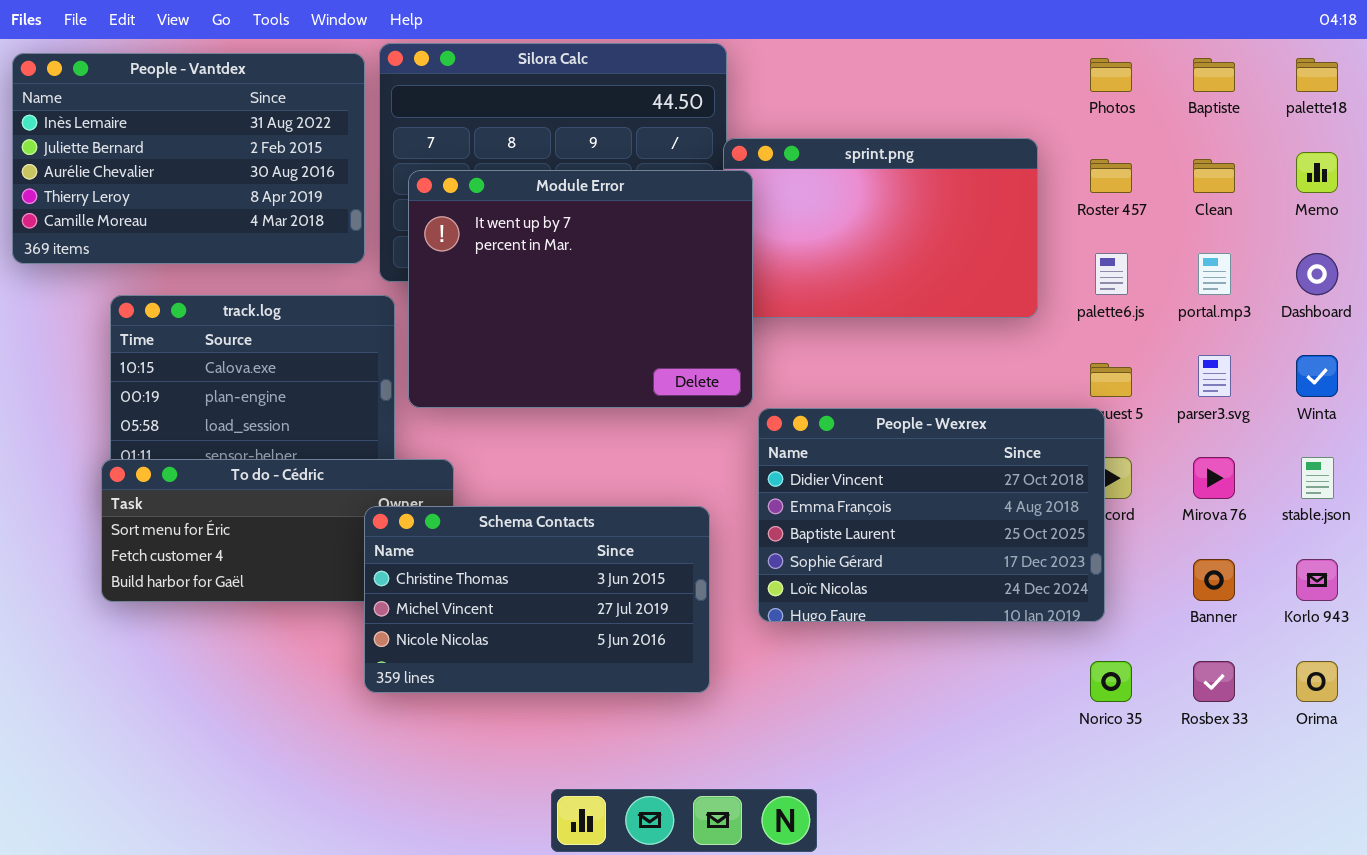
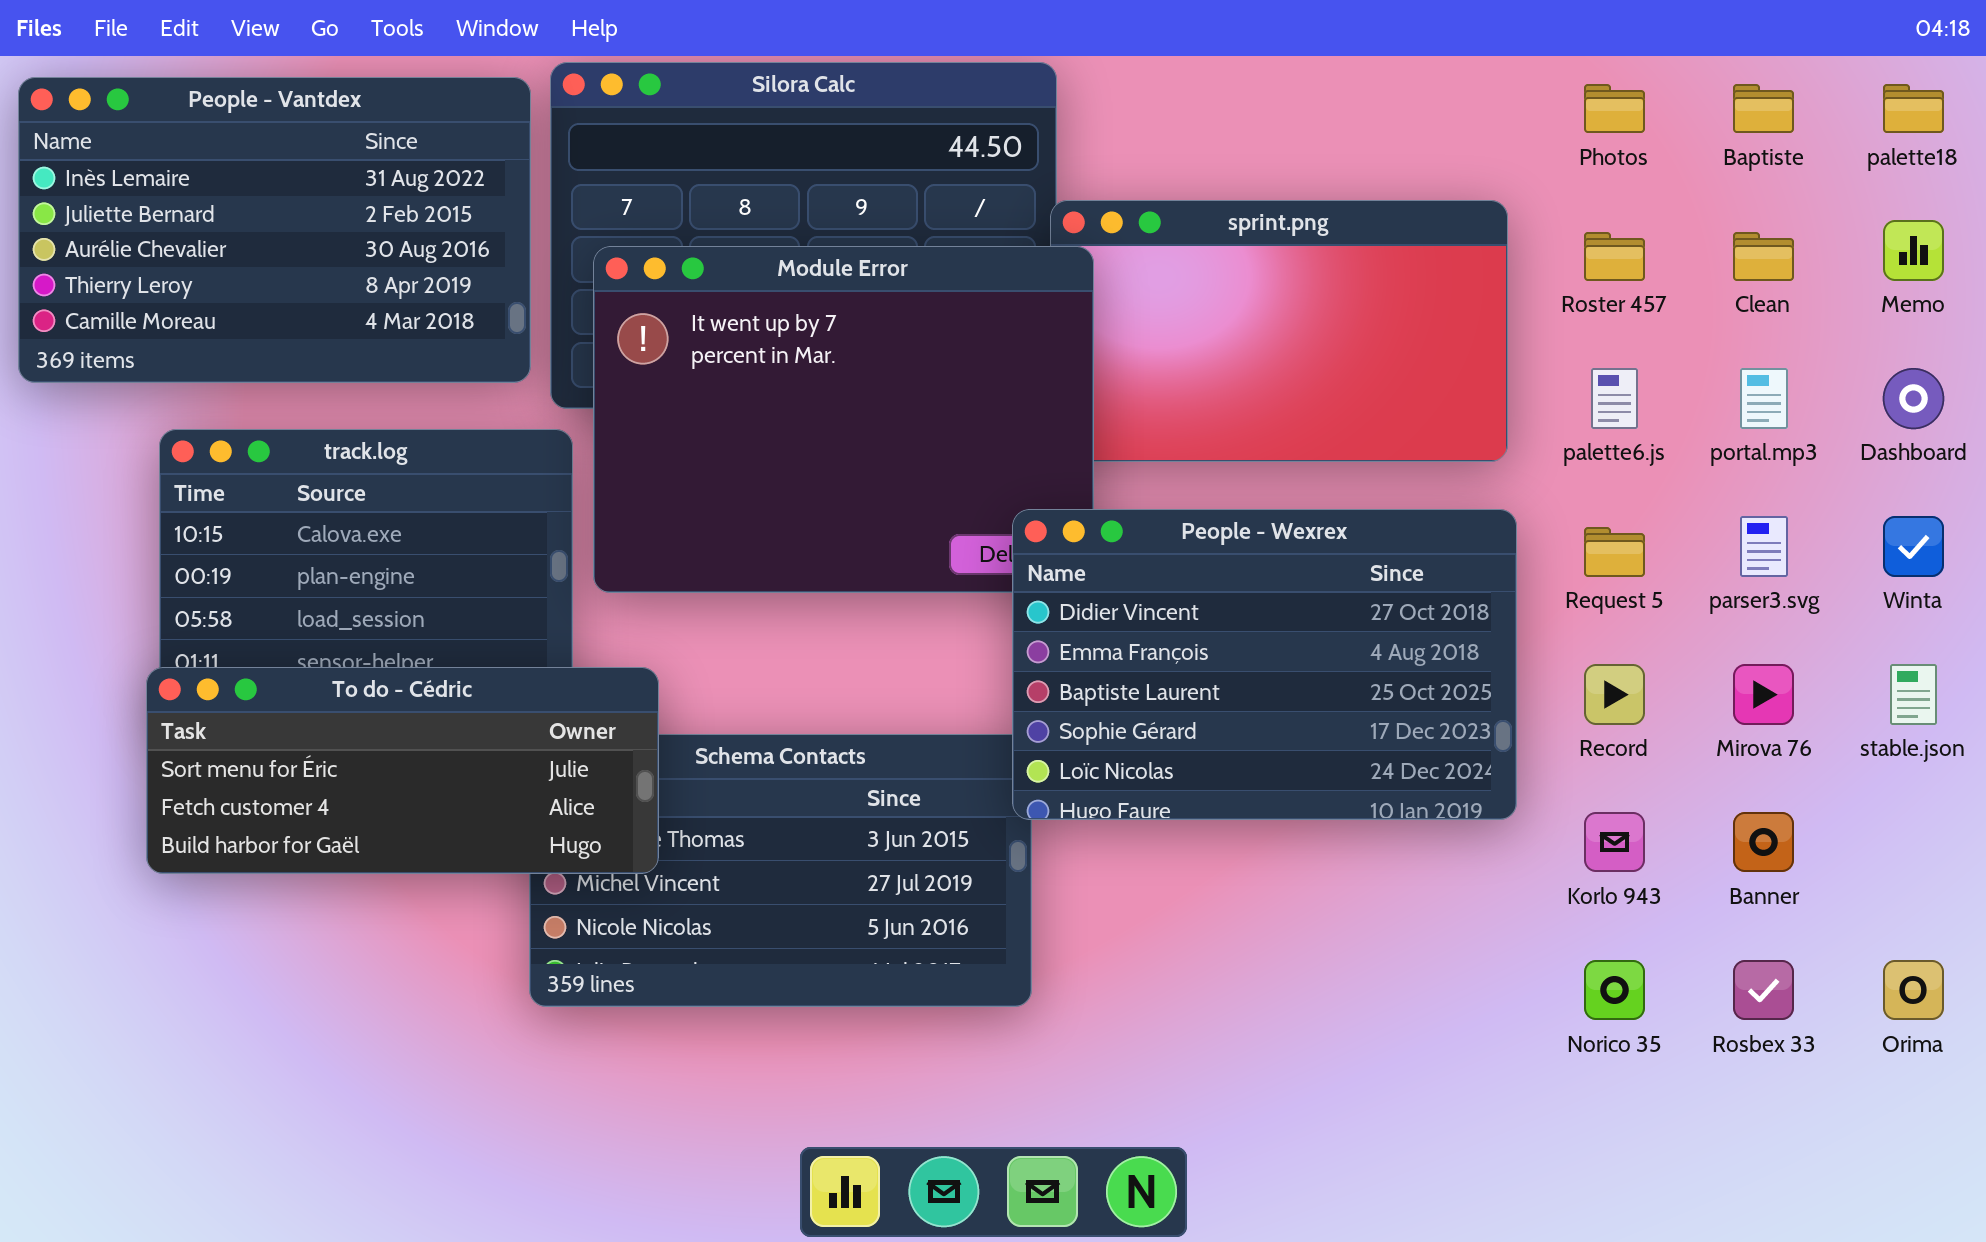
People - Wexrex: [758,408,1105,622] -> [1012,509,1517,820], moved
To do - Cédric: [101,459,454,602] -> [146,667,659,874], raised
Korlo 943: [1296,559,1338,601] -> [1584,812,1645,872], moved

